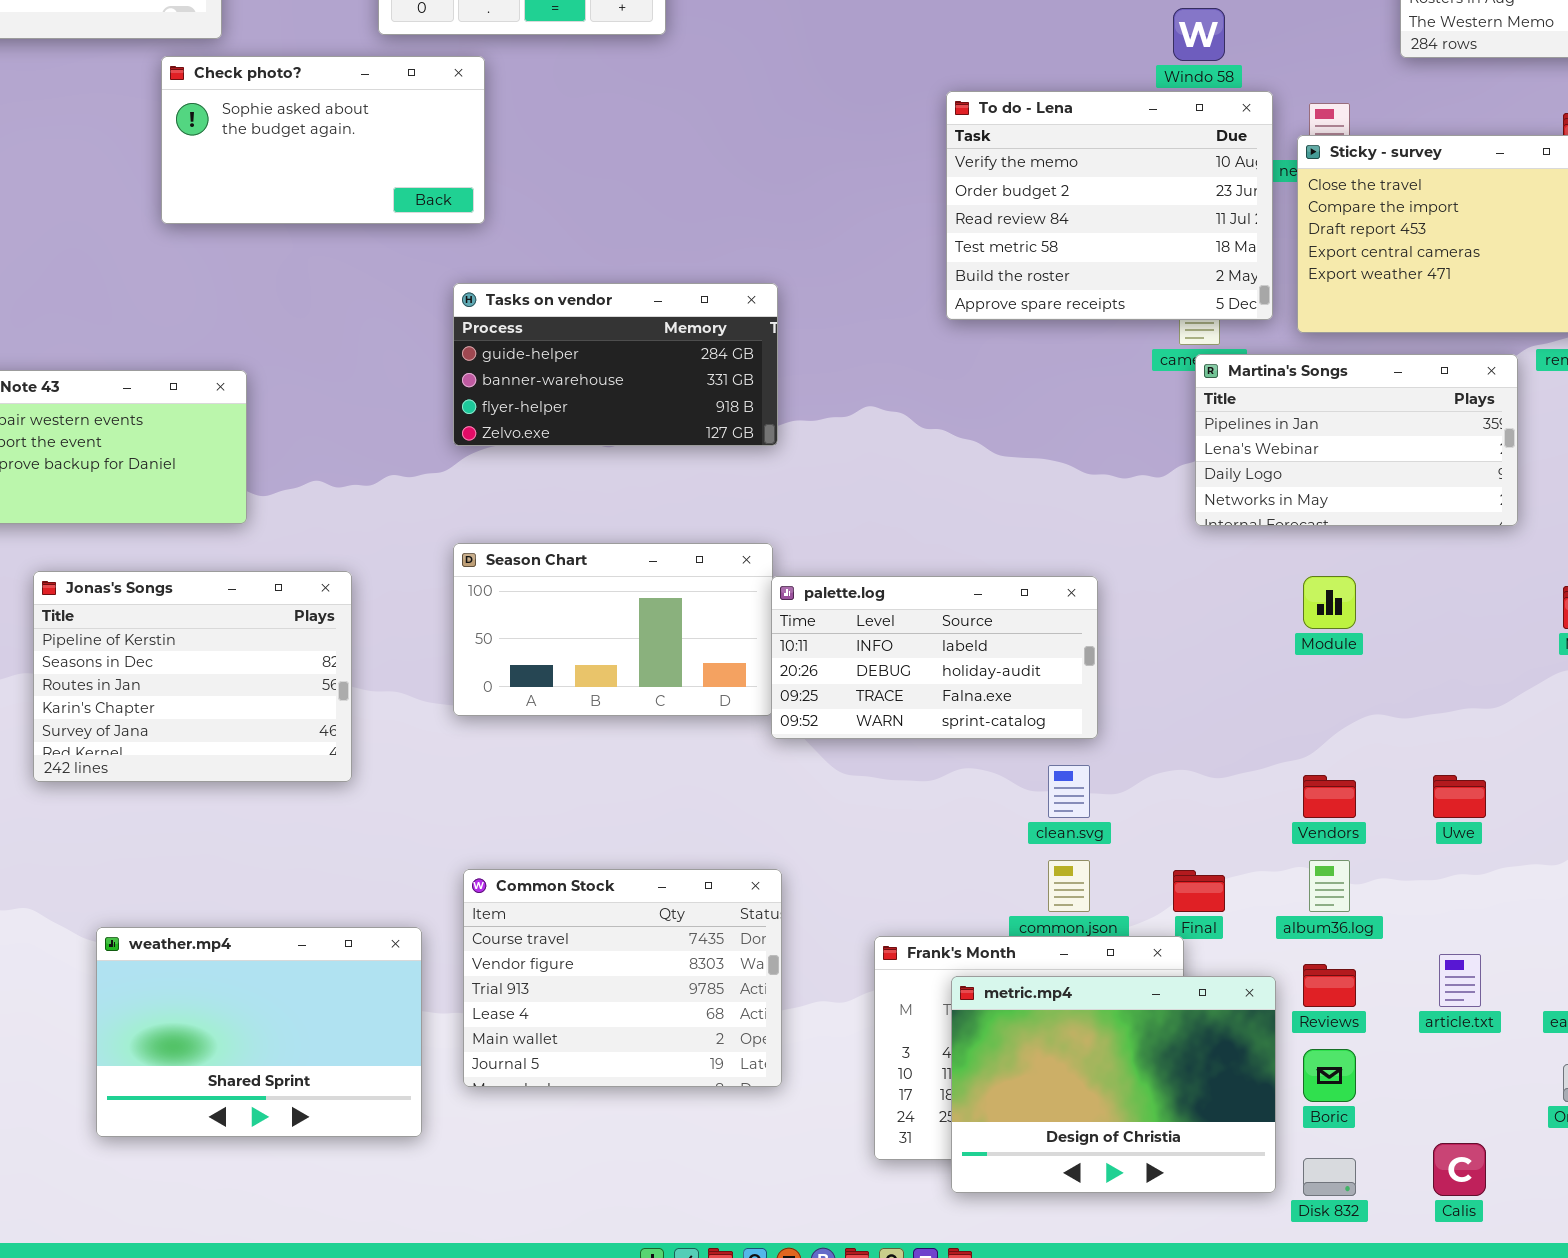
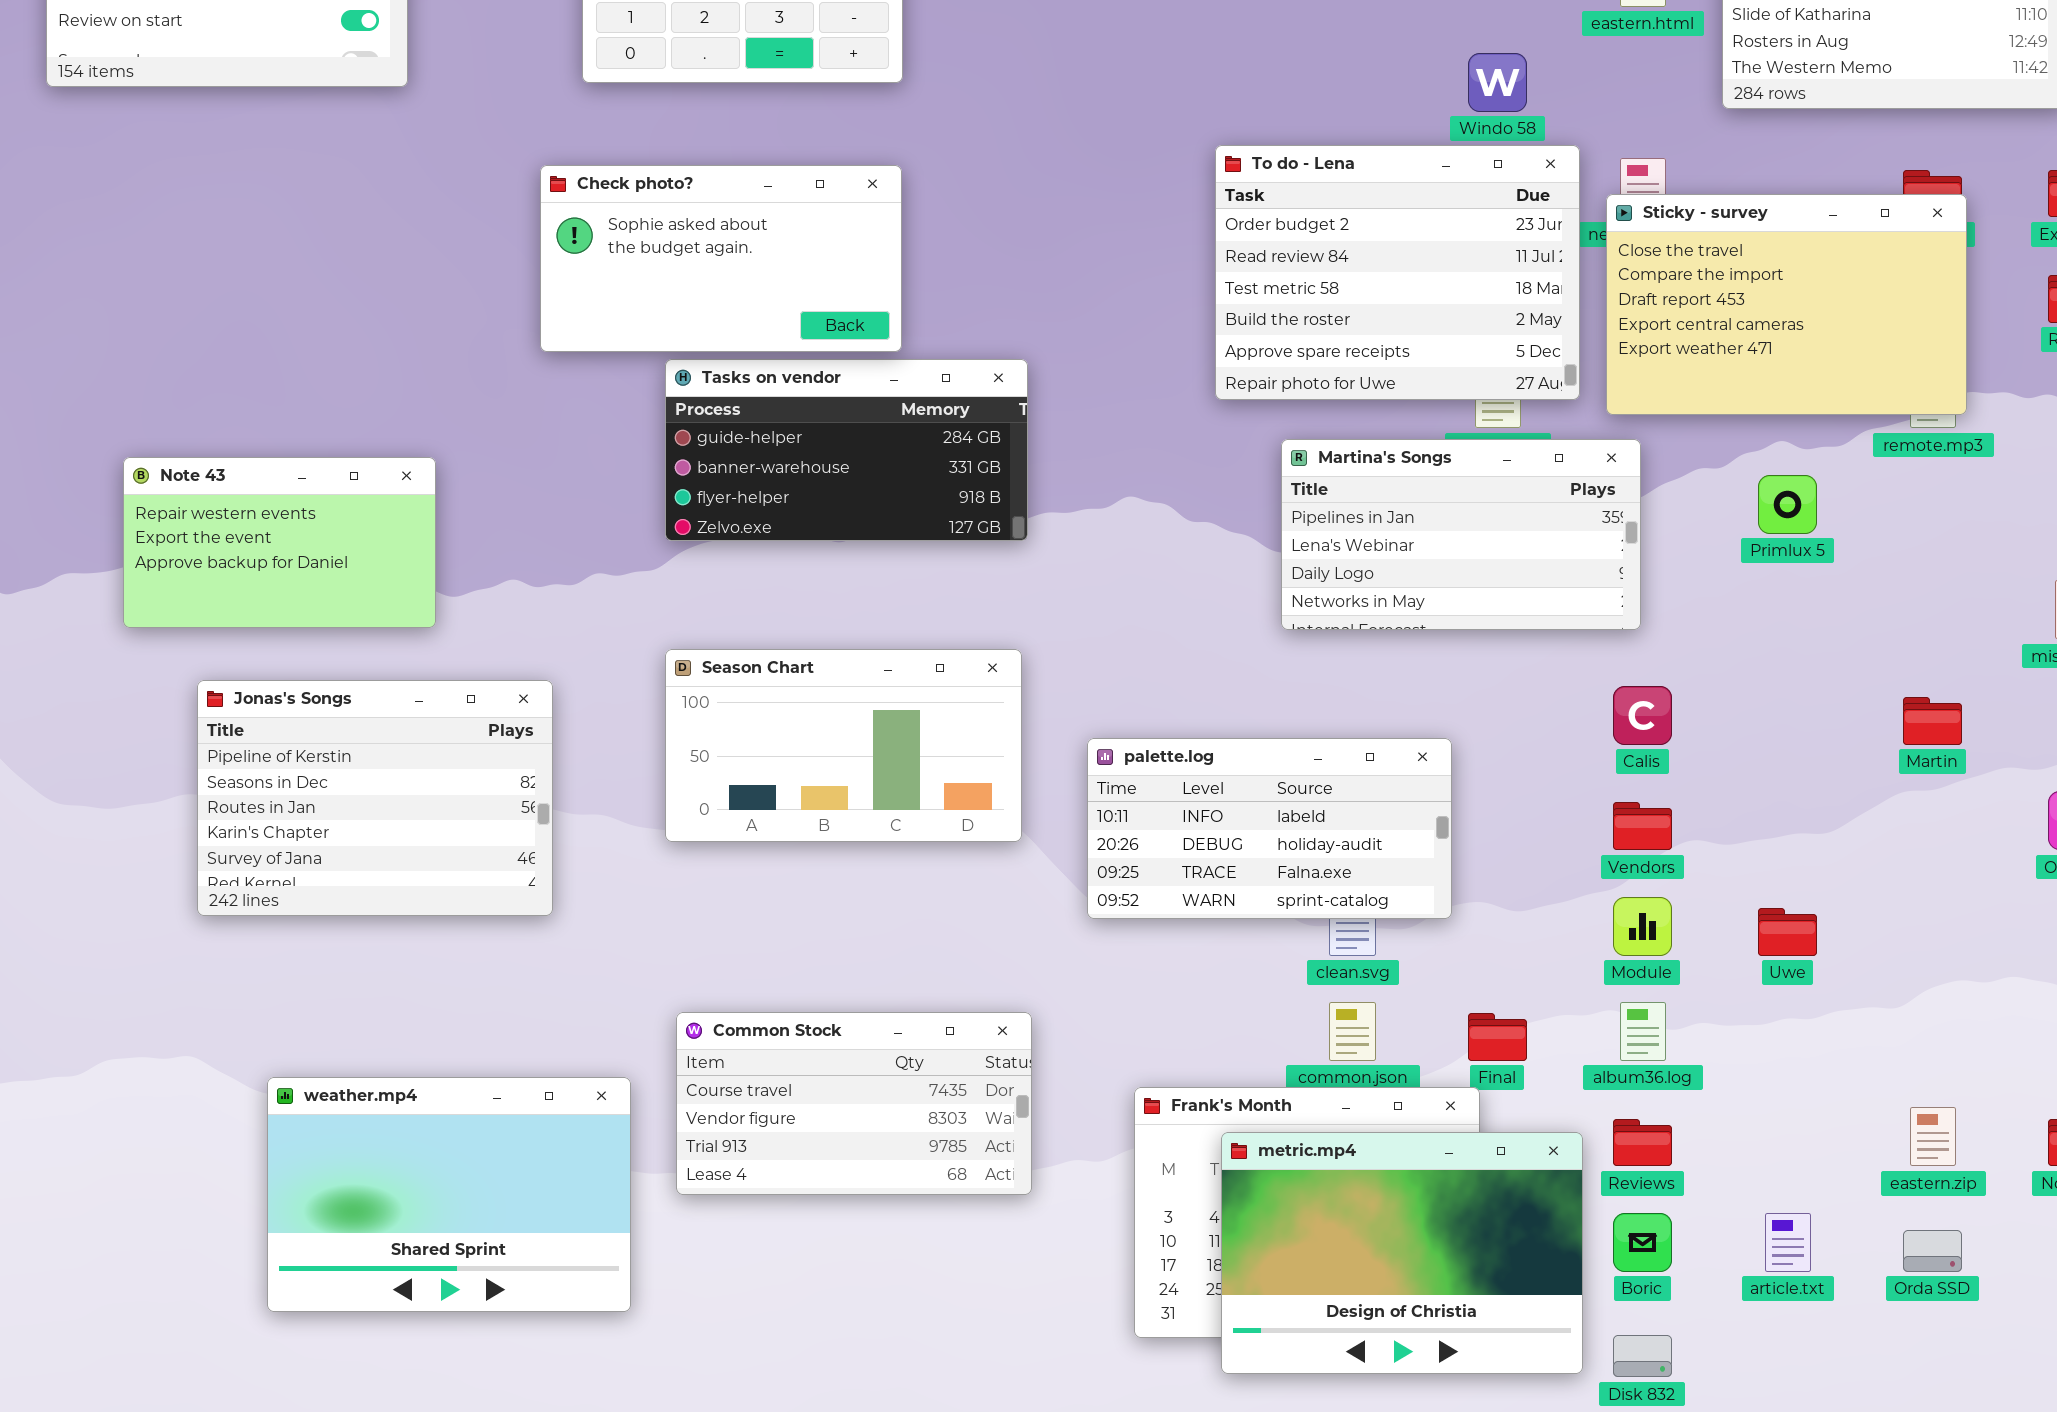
Check photo?: [161,56,485,224] -> [540,165,902,352], moved
To do - Lena: [946,91,1273,320] -> [1215,145,1580,400], scrolled down 1 row
Martina's Songs: [1195,354,1518,526] -> [1281,439,1641,630], moved
palette.log: [771,576,1098,739] -> [1087,738,1452,919], moved
Module: [1303,576,1356,629] -> [1613,897,1672,956], moved
Vendors: [1303,775,1356,818] -> [1613,802,1672,850], moved
Common Stock: [463,869,782,1087] -> [676,1012,1032,1195], resized
article.txt: [1439,954,1481,1007] -> [1765,1213,1811,1272], moved
Calis: [1433,1143,1486,1196] -> [1613,686,1672,745], moved

